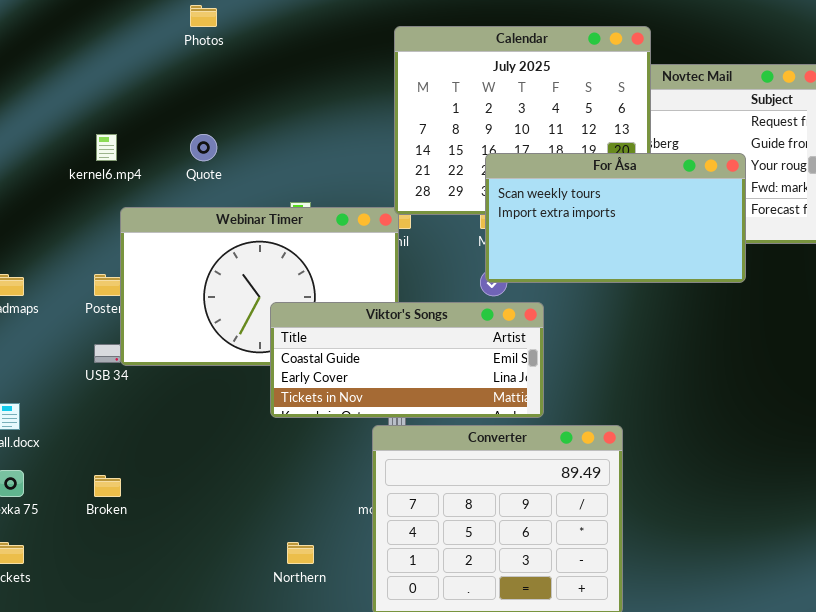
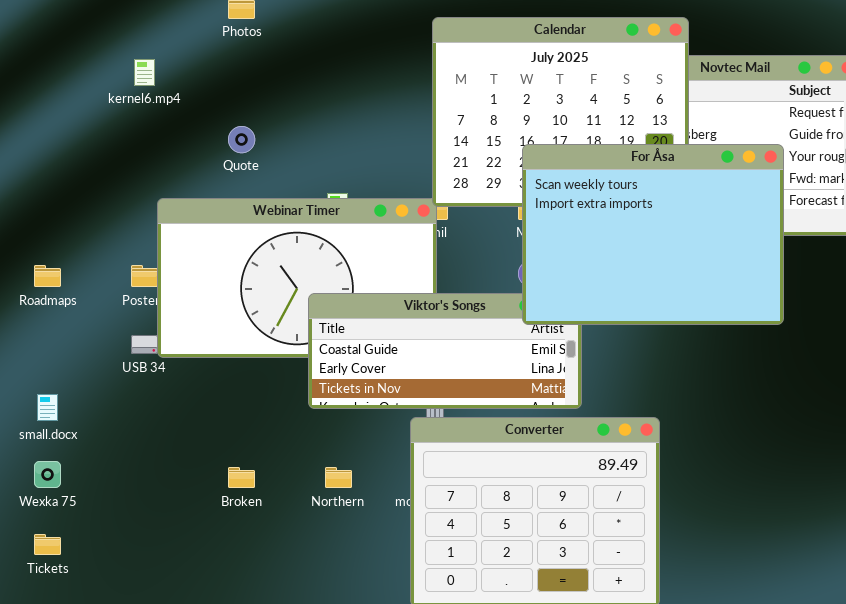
kernel6.mp4: [96,134,117,161] -> [134,59,155,86], moved
For Åsa: [485,153,746,283] -> [522,144,784,325], resized
Broken: [94,475,121,497] -> [228,467,255,488], moved
Northern: [287,542,314,564] -> [325,467,352,488], moved

